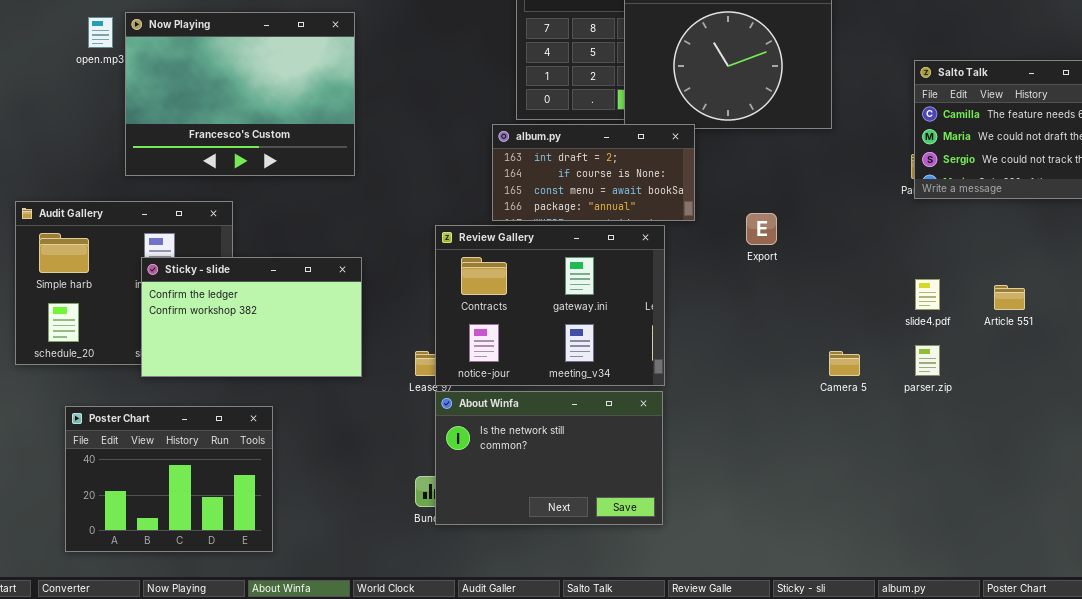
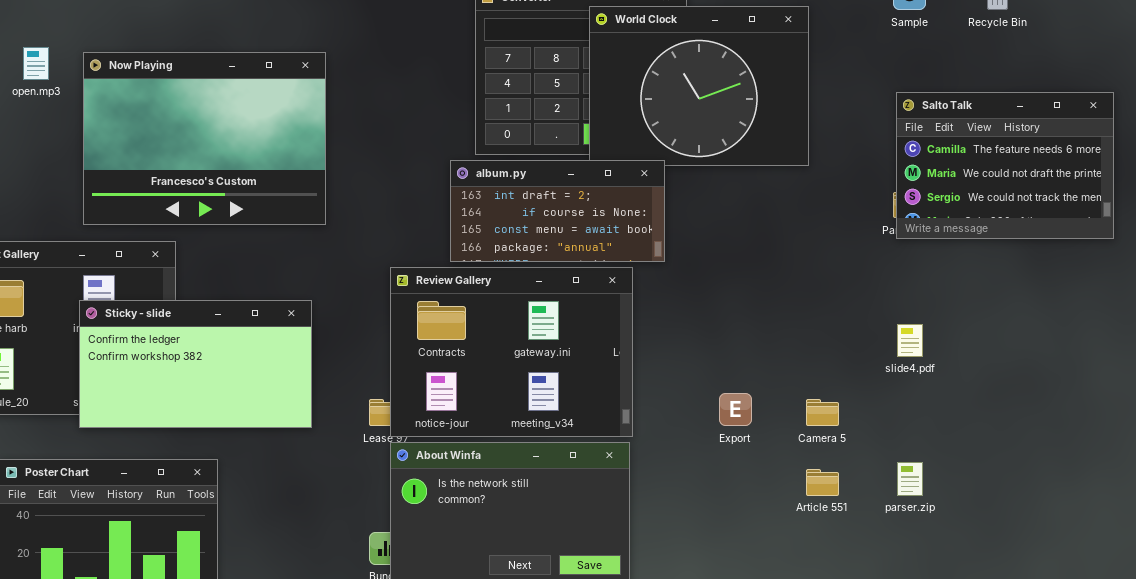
Now Playing: [125,12,355,176] -> [83,52,326,225], moved
Export: [746,213,777,245] -> [719,393,752,426], moved
Article 551: [994,285,1025,310] -> [806,469,839,496], moved
parser.zip: [915,345,940,376] -> [897,462,923,496], moved

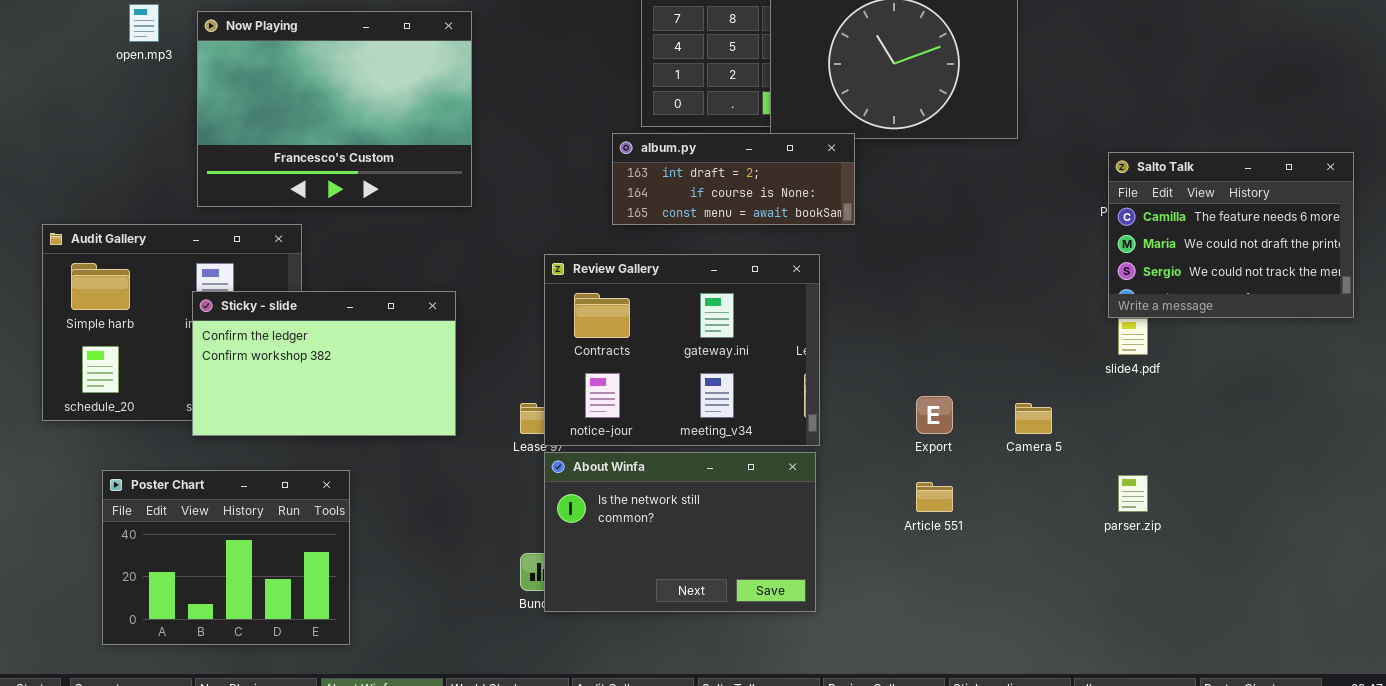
Salto Talk: [896,92,1114,239] -> [1108,152,1354,318], moved
album.py: [450,160,665,262] -> [612,133,855,225], resized
Article 551: [806,469,839,496] -> [916,482,953,512], moved

